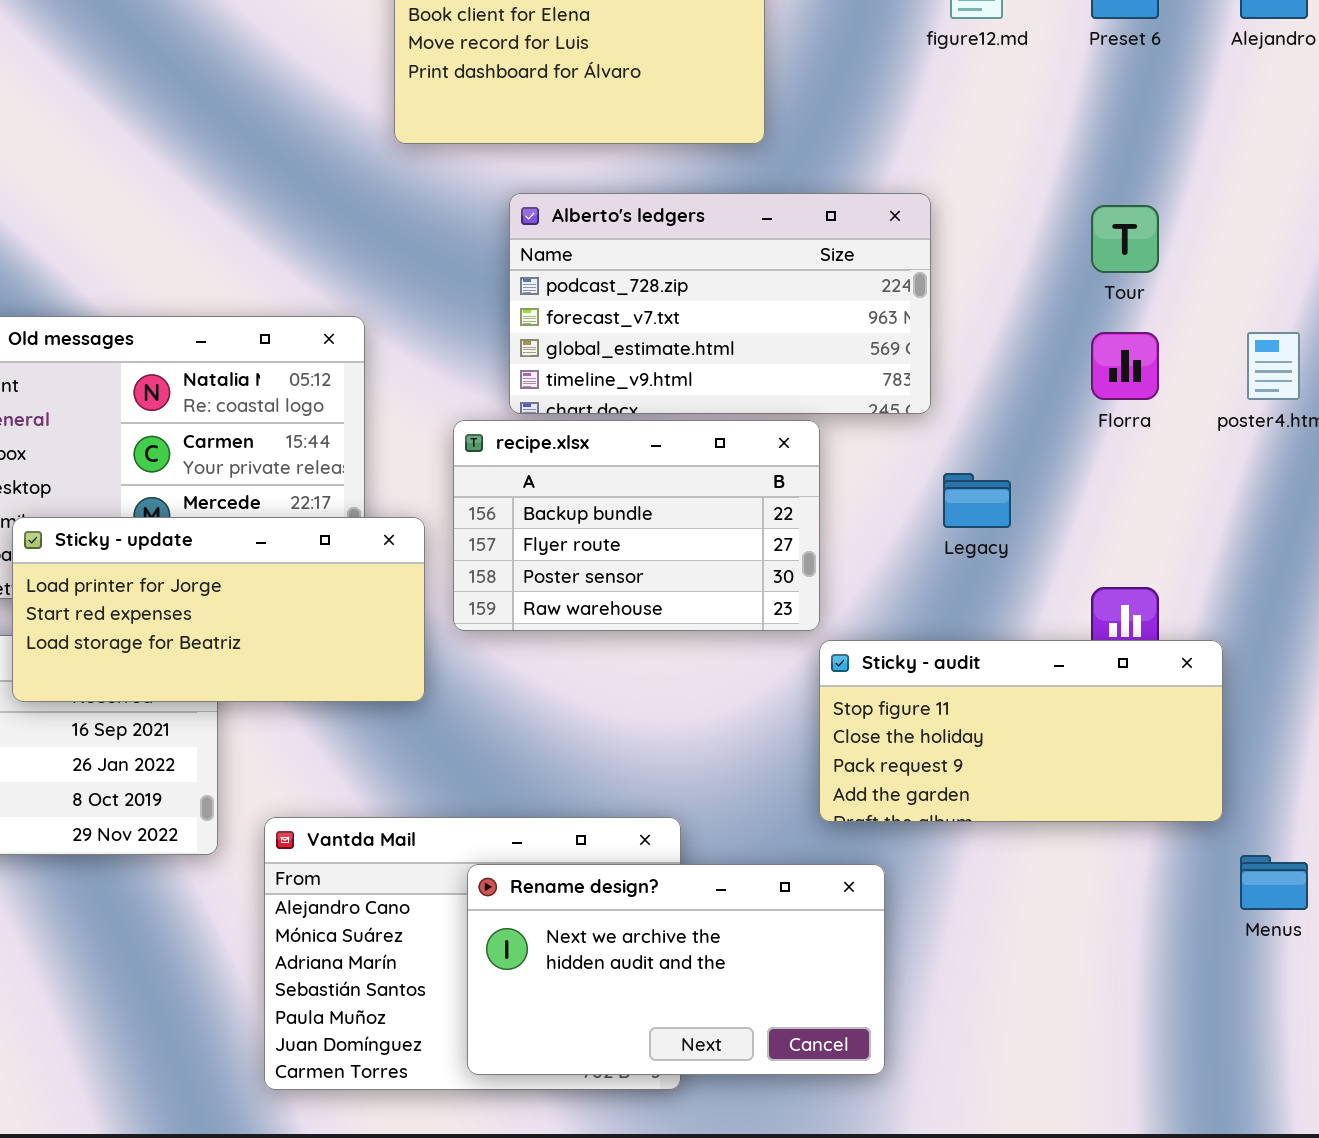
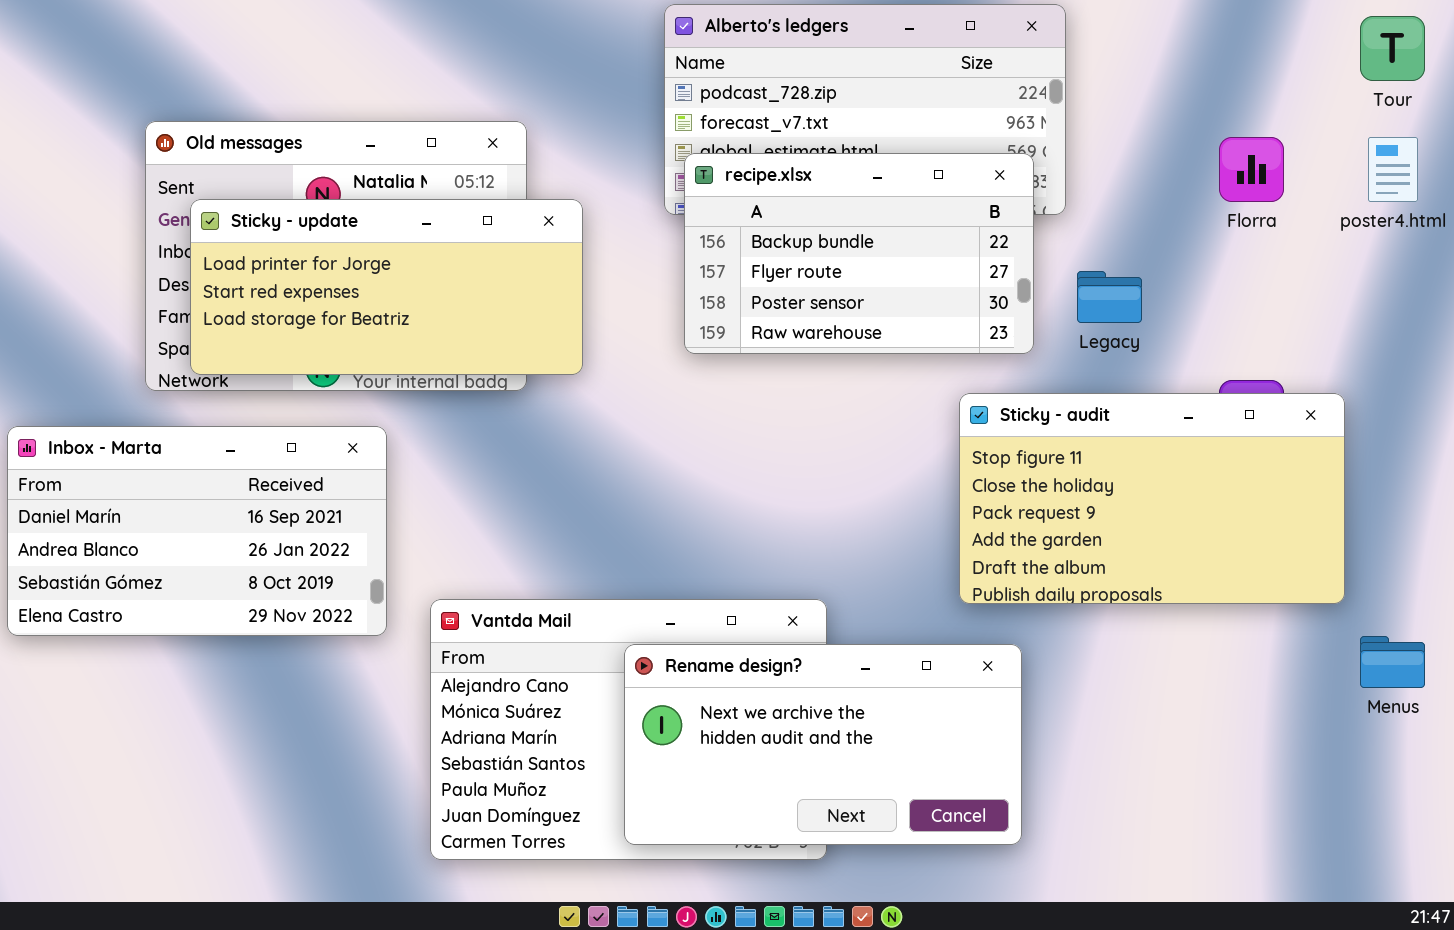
Tour: [1091,205,1159,273] -> [1360,16,1425,81], moved
recipe.xlsx: [453,420,820,631] -> [684,153,1034,354], moved
Sticky - update: [12,517,425,702] -> [190,199,583,375], moved
Sticky - audit: [819,640,1223,822] -> [959,393,1345,604], resized

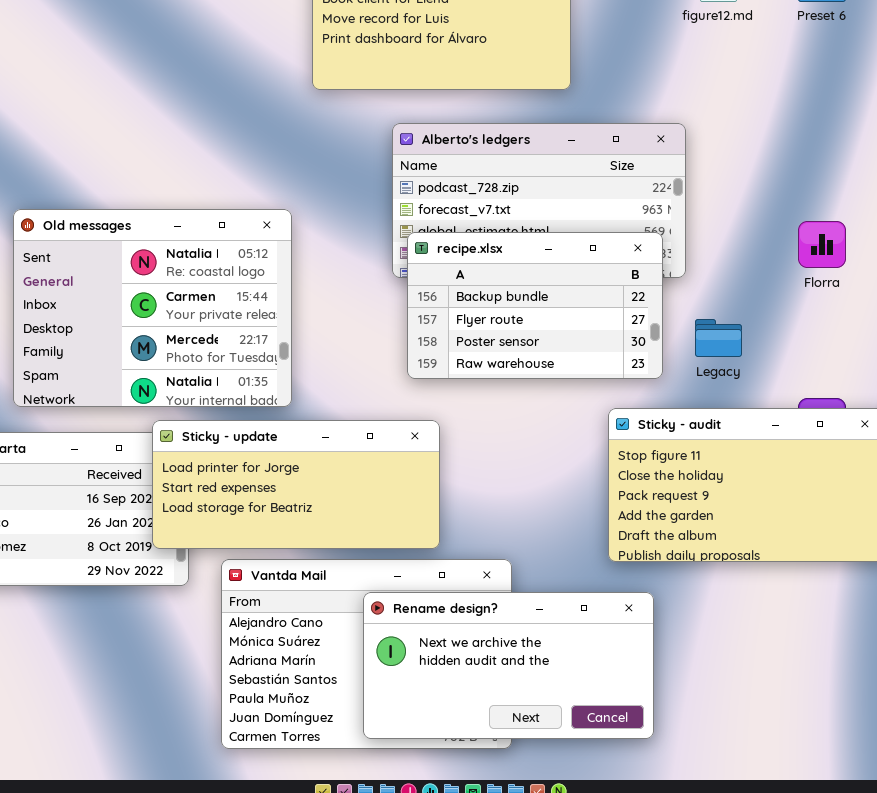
Sticky - update: [190,199,583,375] -> [152,420,440,549], moved

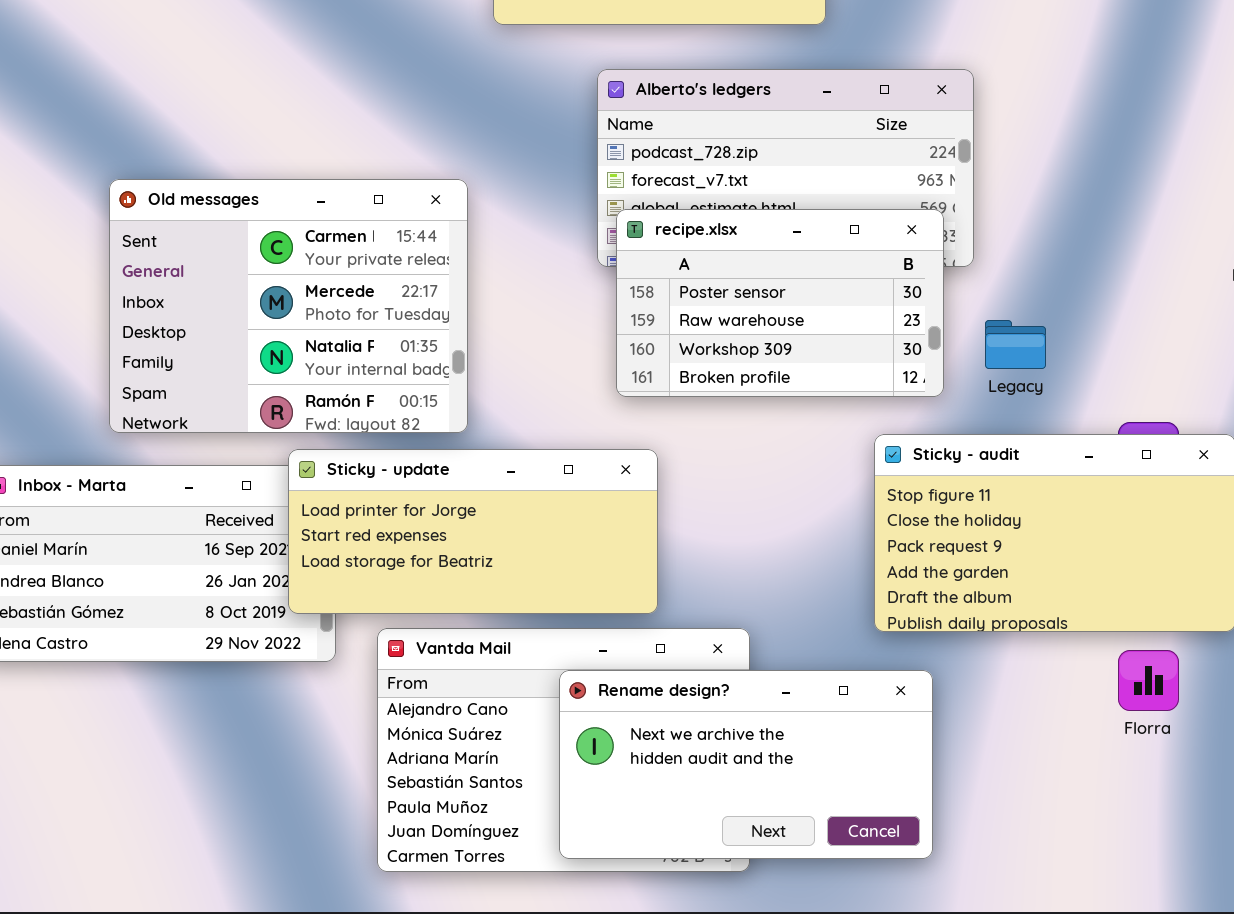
Old messages: [13,209,292,407] -> [109,179,468,433], scrolled down 1 row
Florra: [798,221,846,268] -> [1118,650,1179,711], moved
recipe.xlsx: [407,232,663,379] -> [616,209,944,397], scrolled down 2 rows

